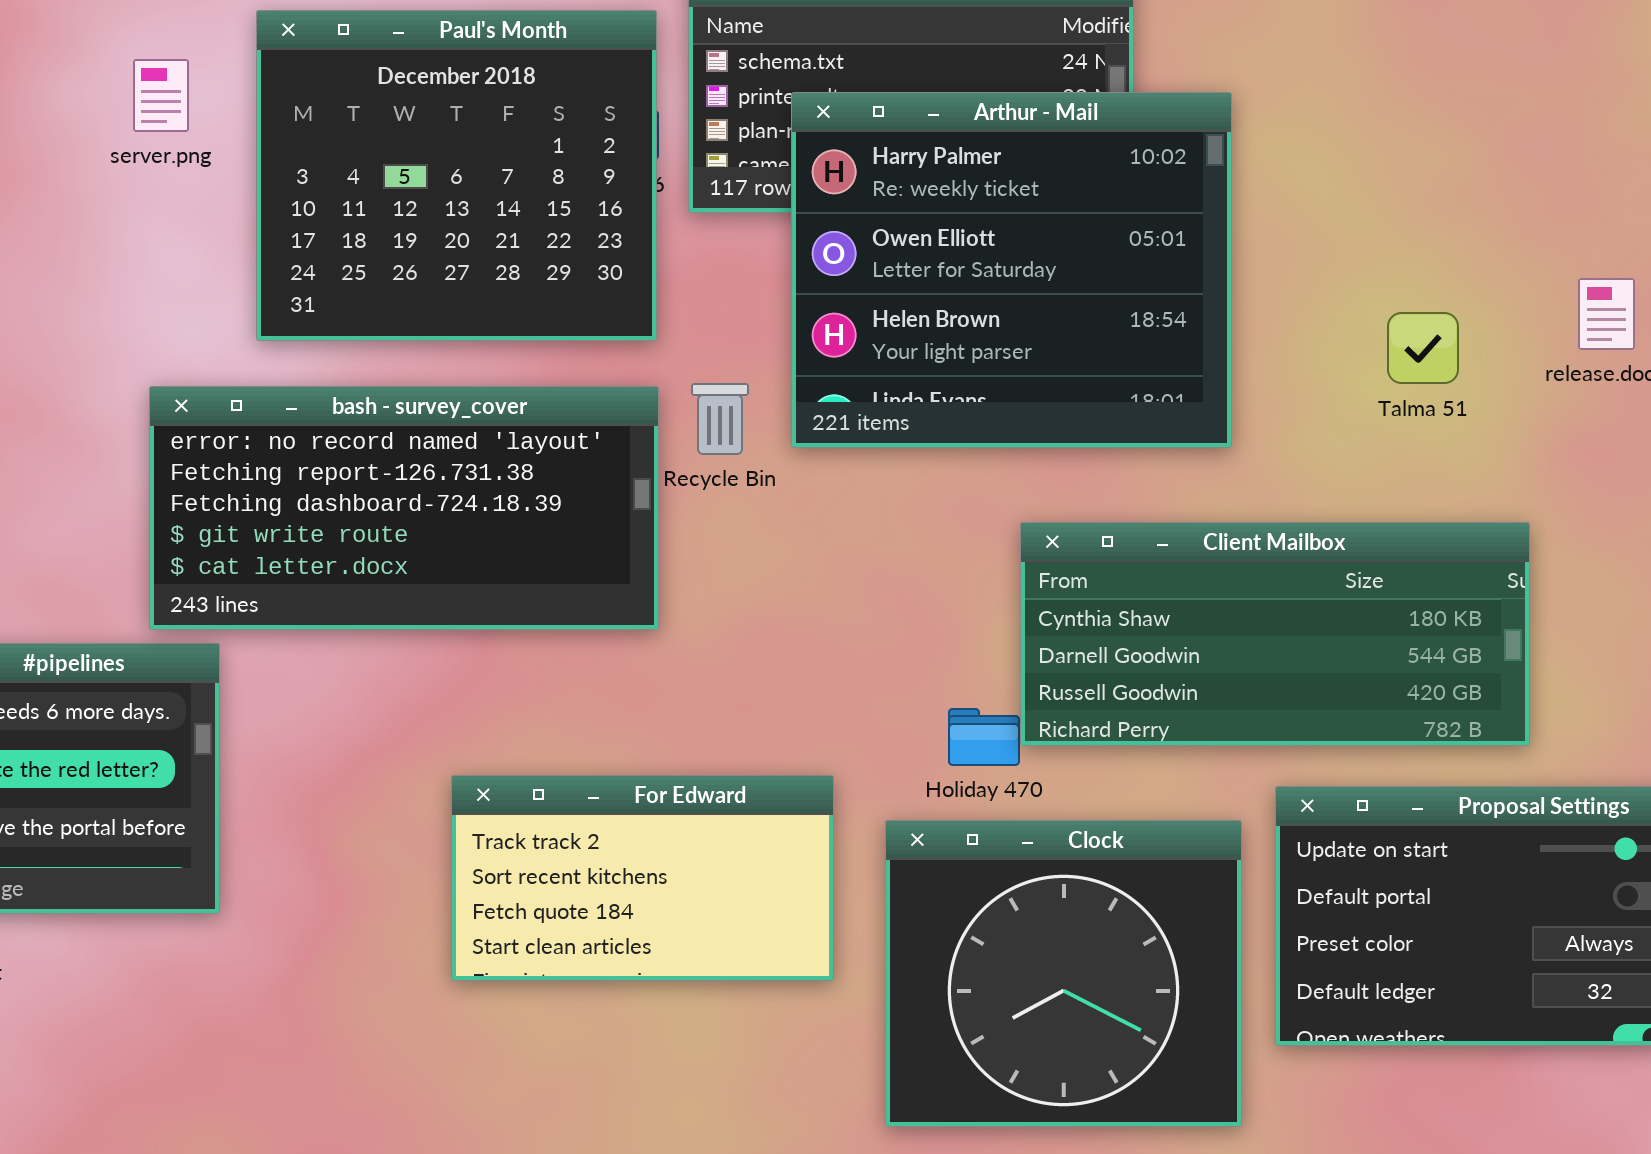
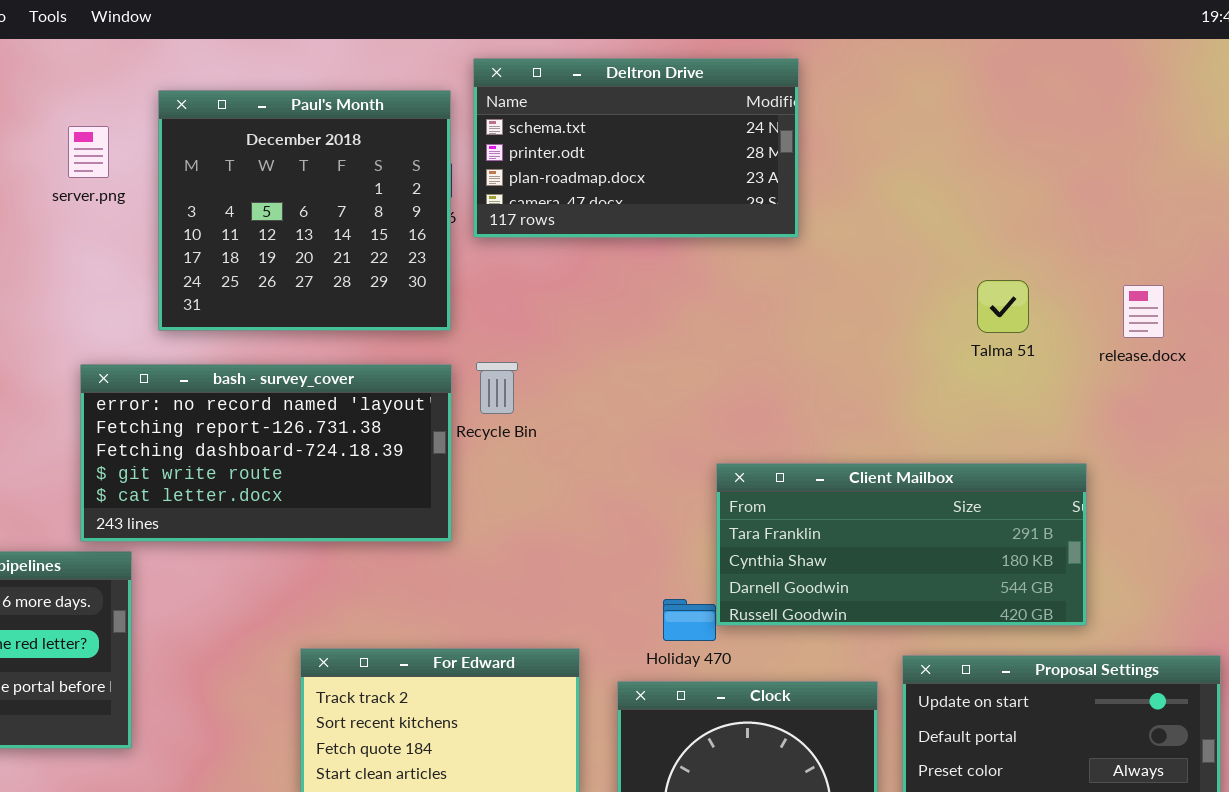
Arthur - Mail: [791,92,1232,448] -> none, closed
Talma 51: [1387,312,1459,384] -> [977,280,1029,333], moved
Client Mailbox: [1020,522,1530,746] -> [716,463,1087,626], scrolled up 1 row

